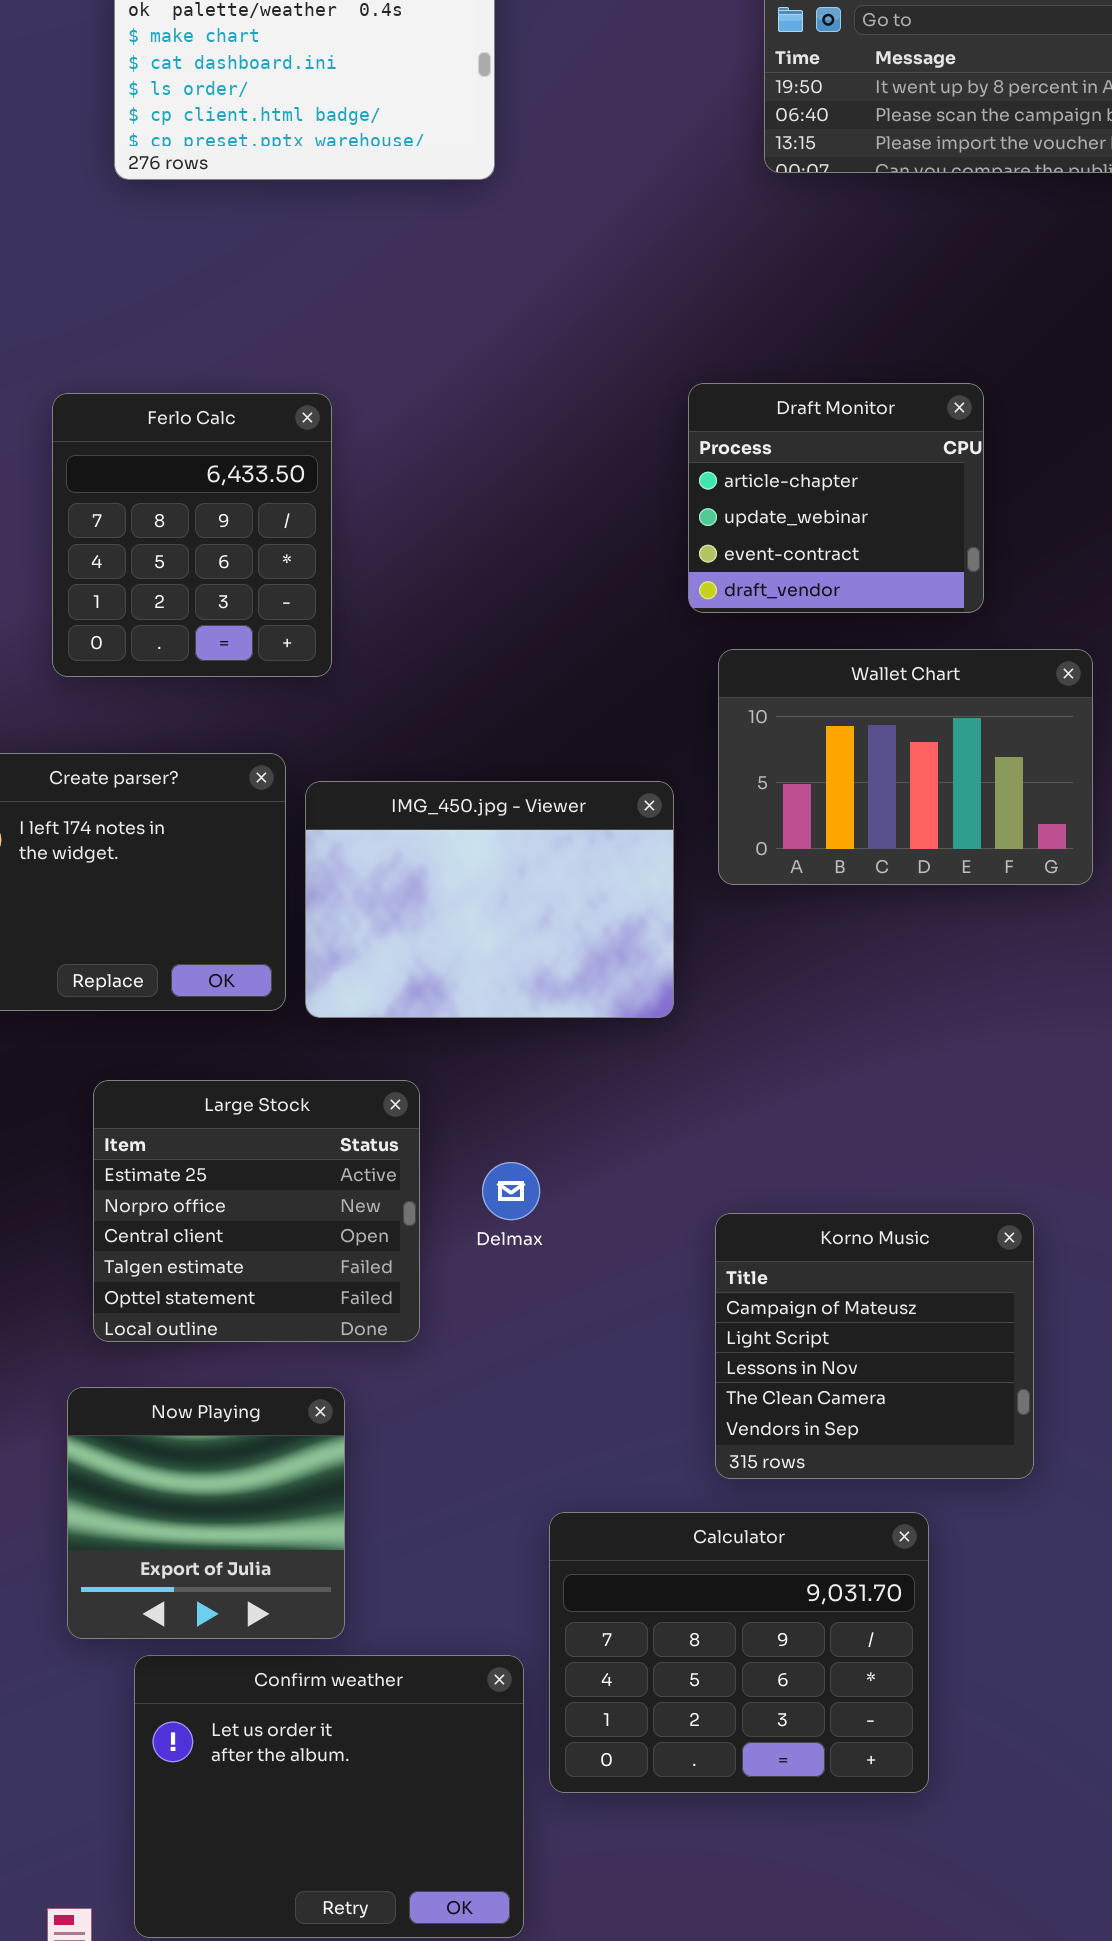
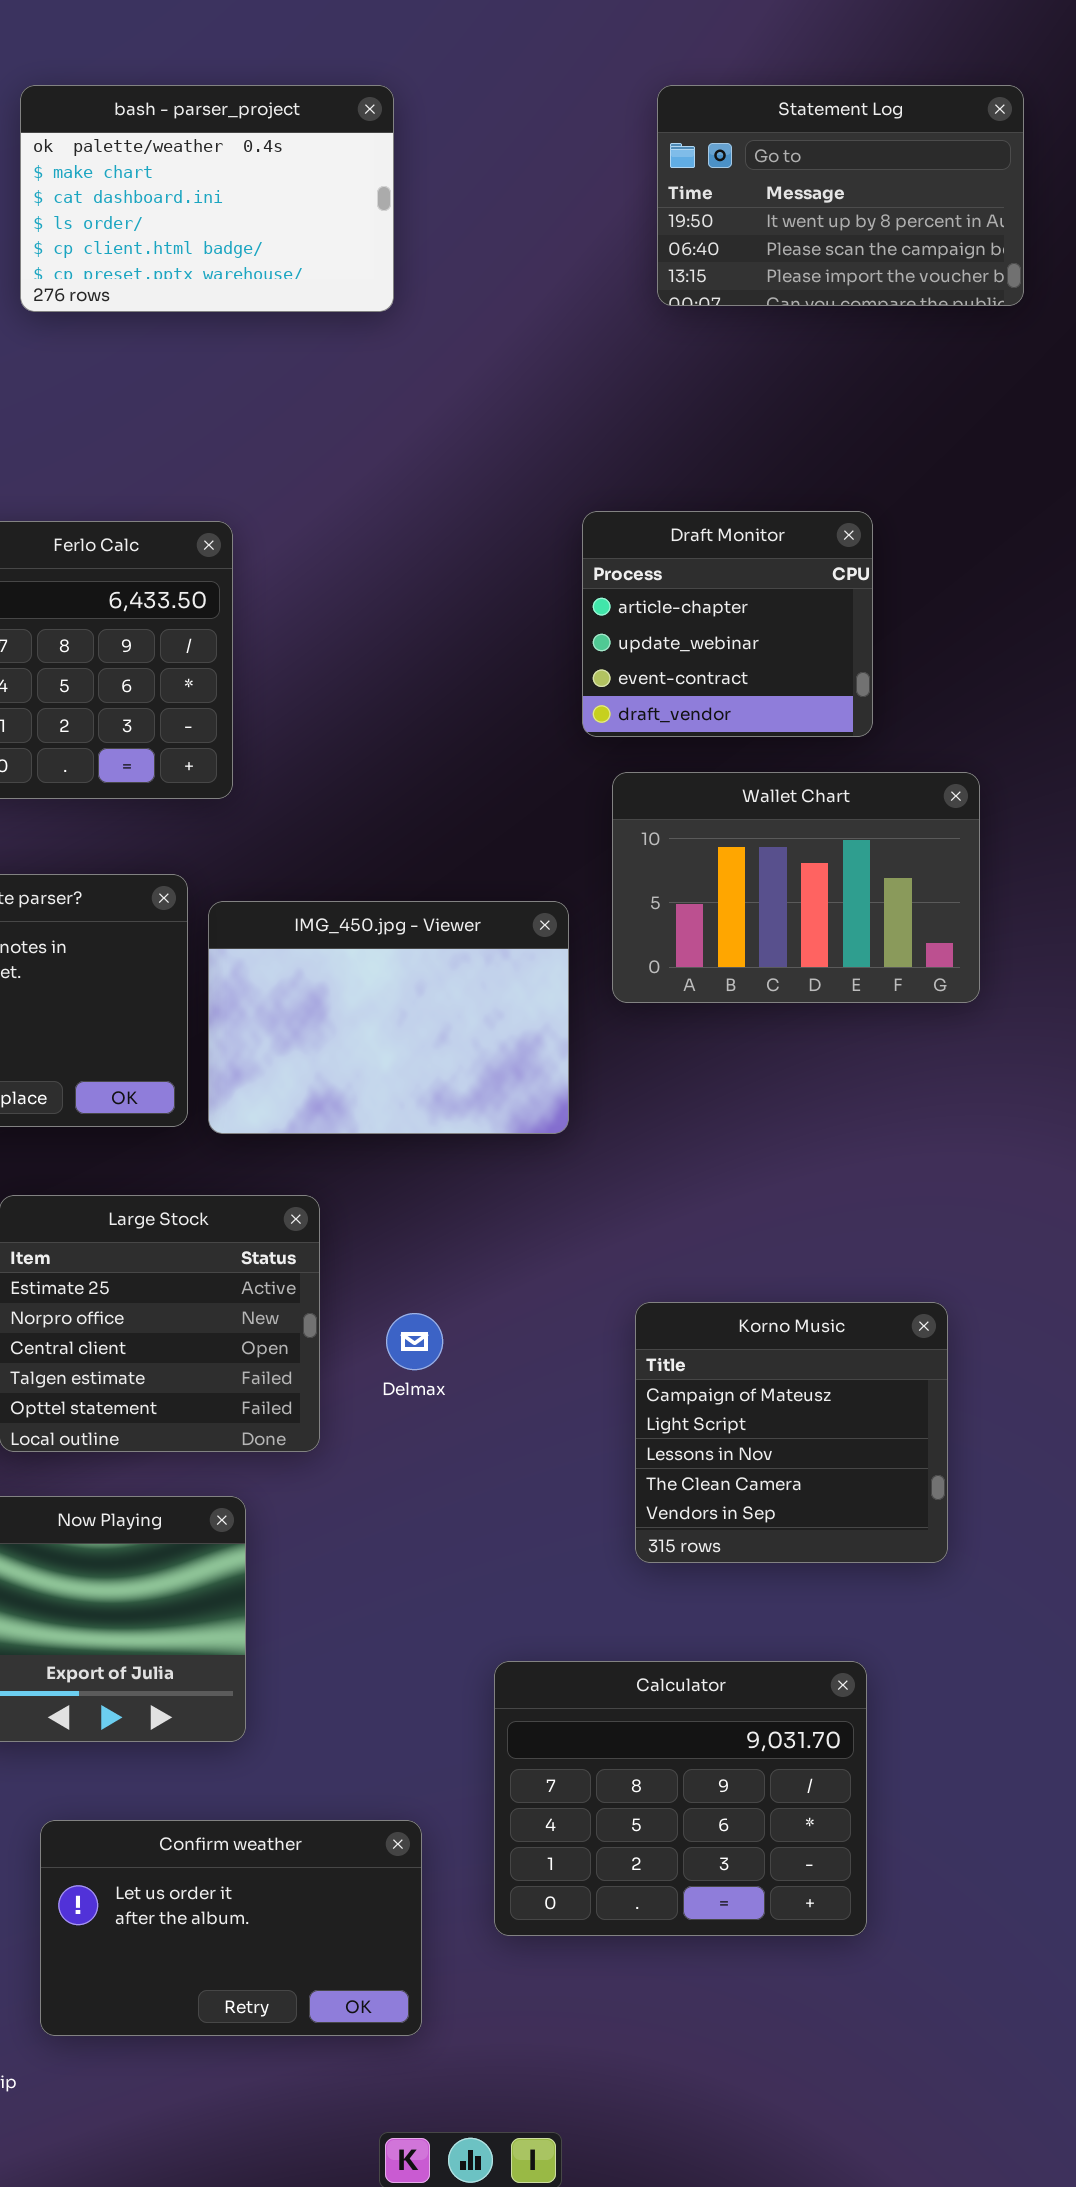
Delmax: [482,1162,540,1220] -> [386,1313,443,1370], moved
Korno Music: [715,1213,1034,1479] -> [635,1302,948,1563], moved
Calculator: [549,1512,929,1793] -> [494,1661,867,1936], moved
Confirm weather: [134,1655,524,1938] -> [40,1820,422,2036], resized

